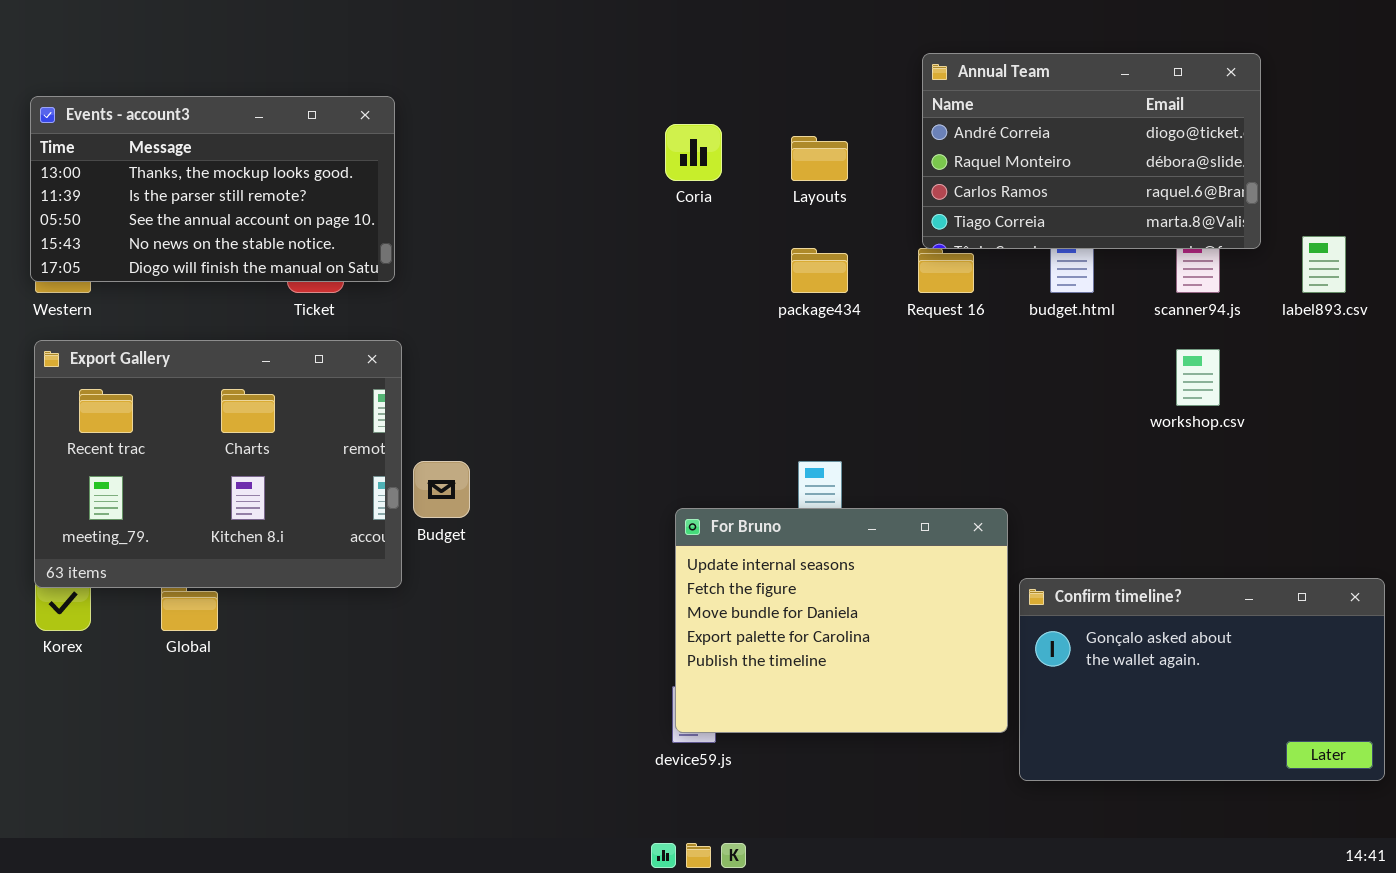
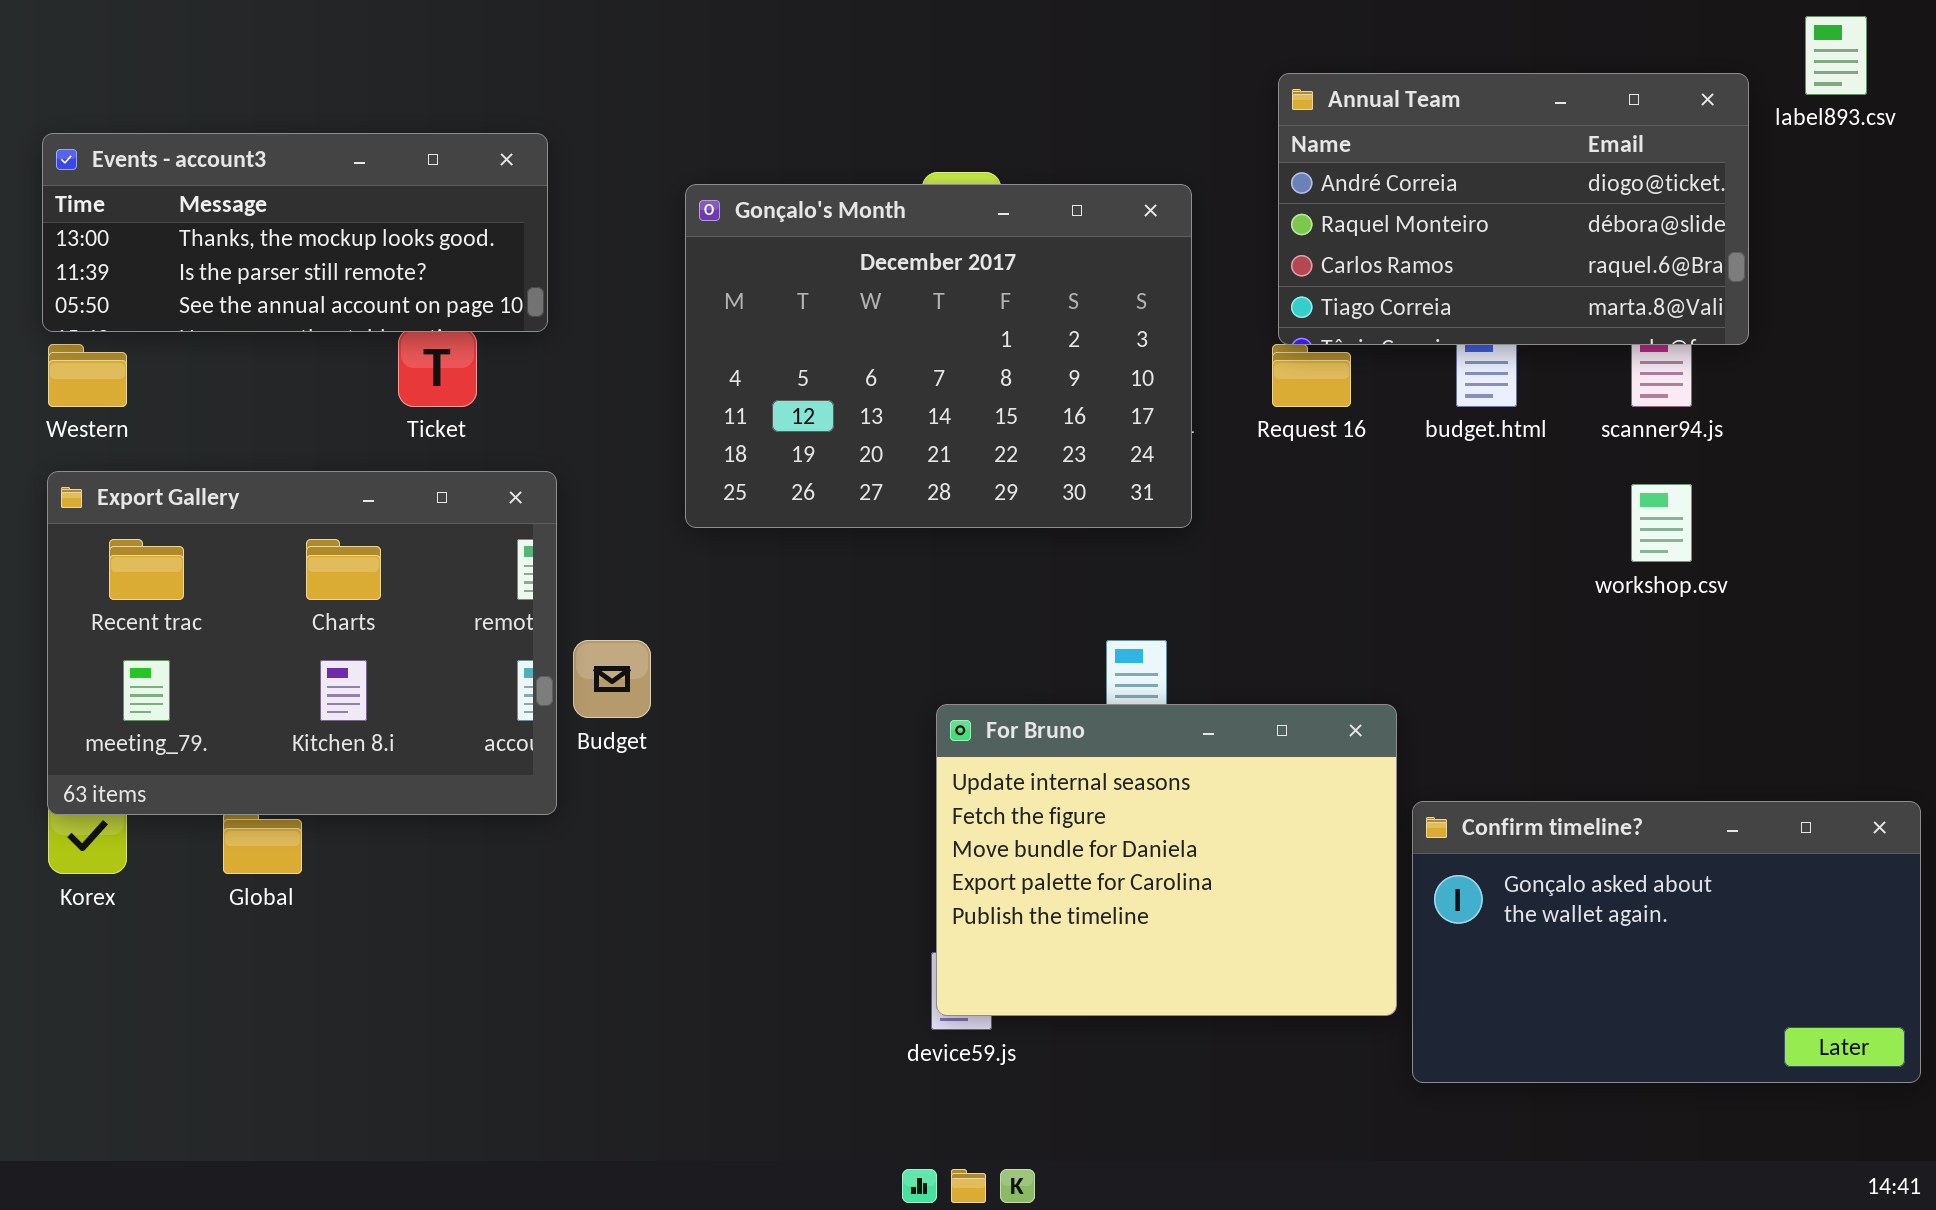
Events - account3: [30,96,395,282] -> [42,133,548,332], resized
Gonçalo's Month: none -> [685,184,1192,528], opened
label893.csv: [1302,236,1346,293] -> [1805,16,1867,95], moved

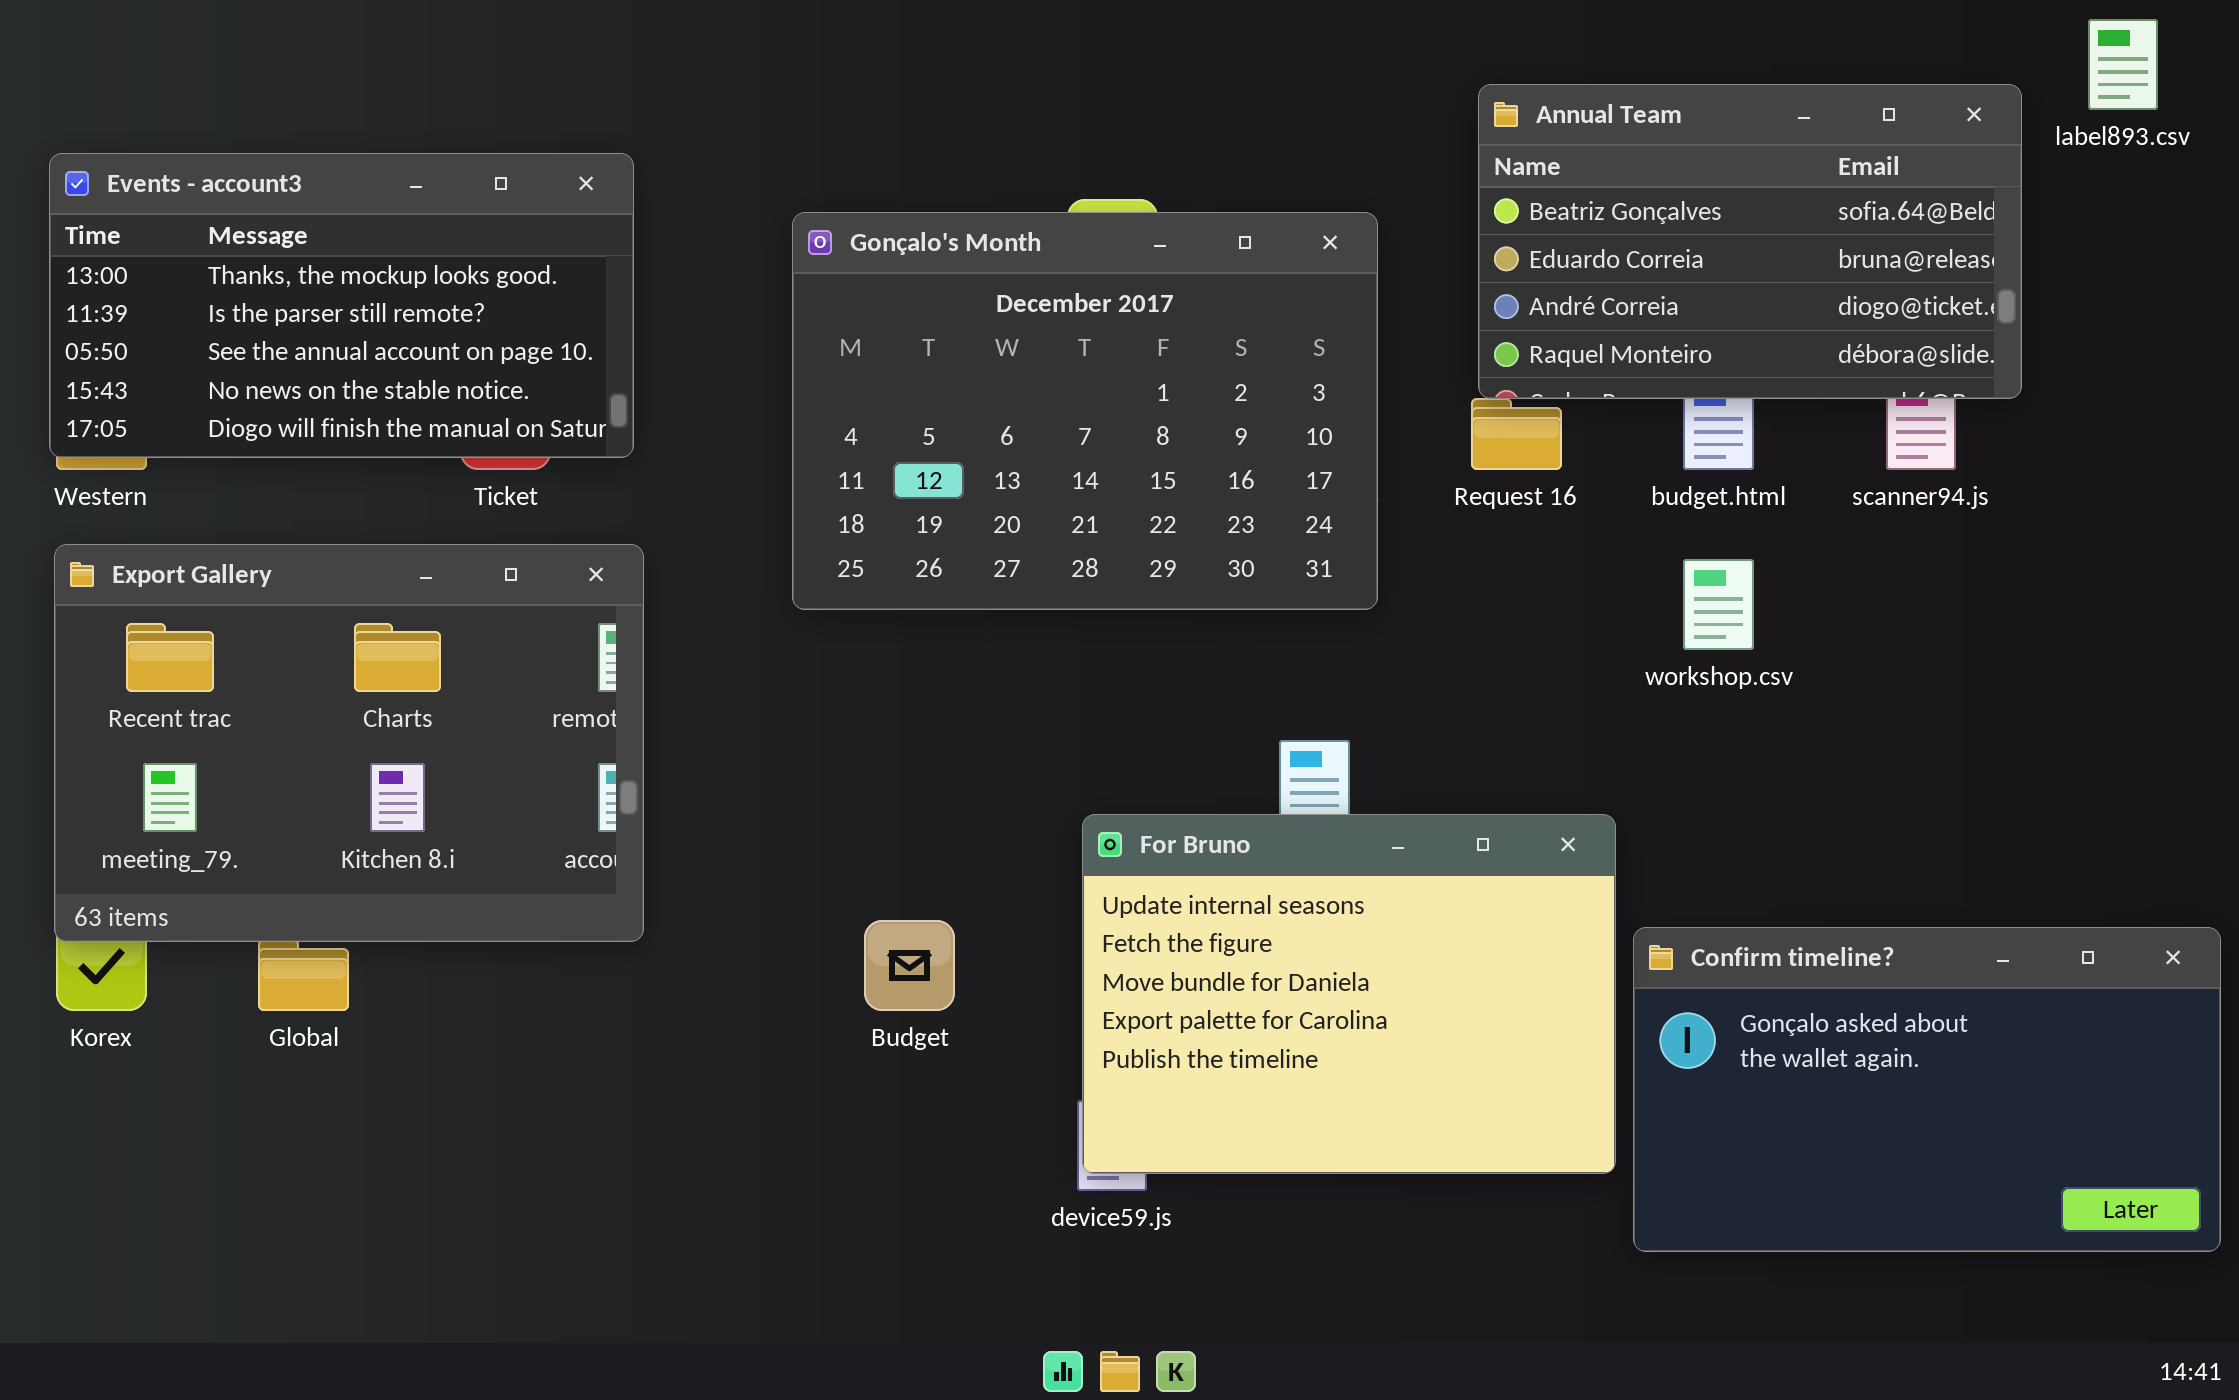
Annual Team: [1278,73,1749,345] -> [1478,84,2022,399], scrolled up 2 rows
Events - account3: [42,133,548,332] -> [49,153,634,458], resized
workshop.csv: [1631,484,1692,562] -> [1683,559,1754,650], moved
Budget: [573,640,651,718] -> [864,920,955,1011], moved

